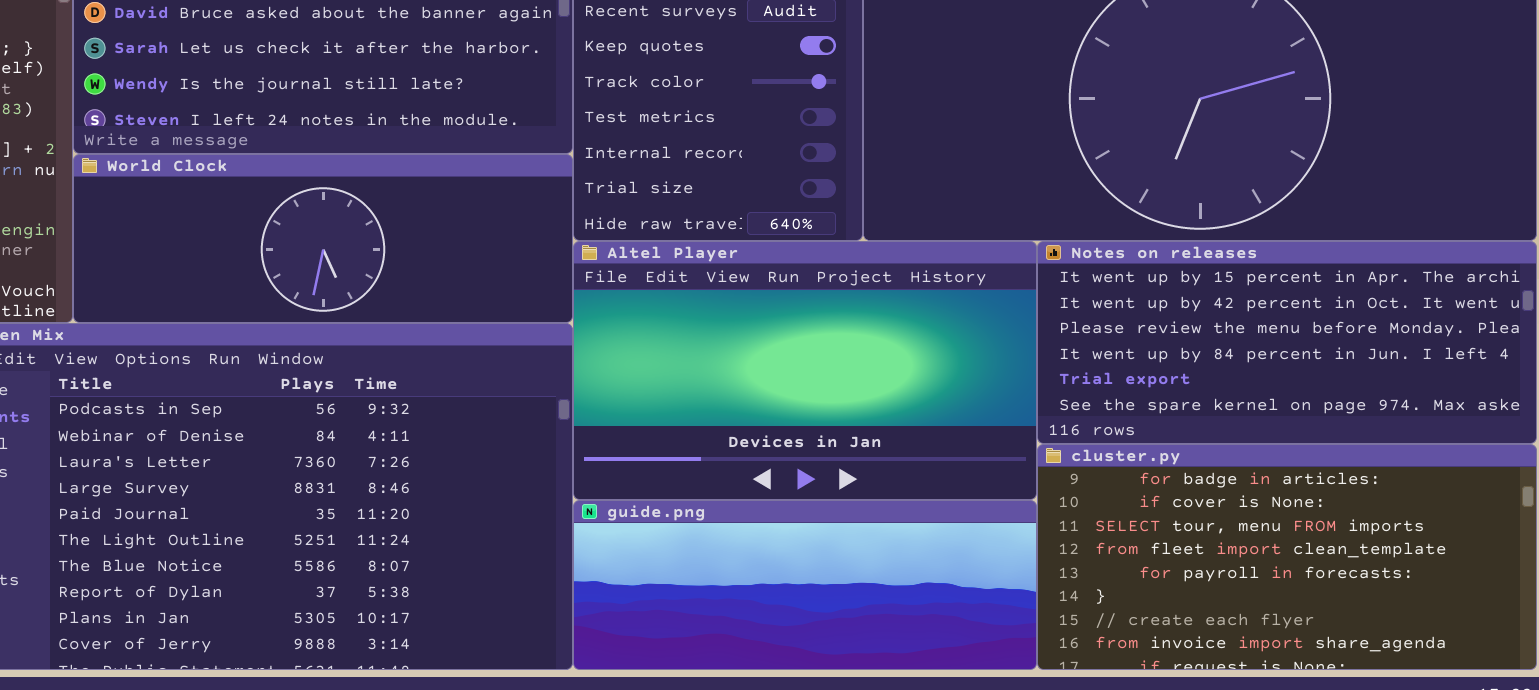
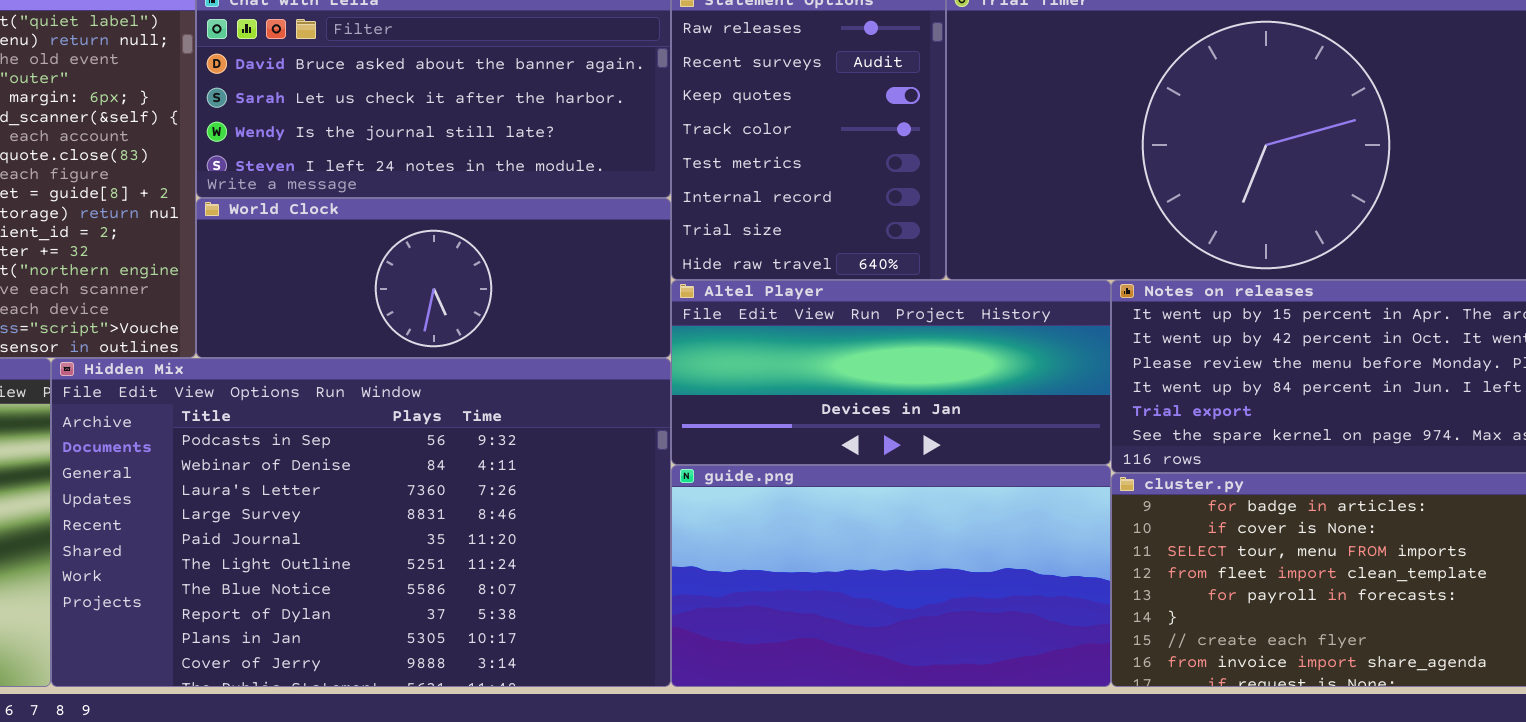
Altel Player: [573,241,1037,500] -> [671,280,1111,465], resized
guide.png: [573,500,1037,670] -> [671,465,1111,687], resized

